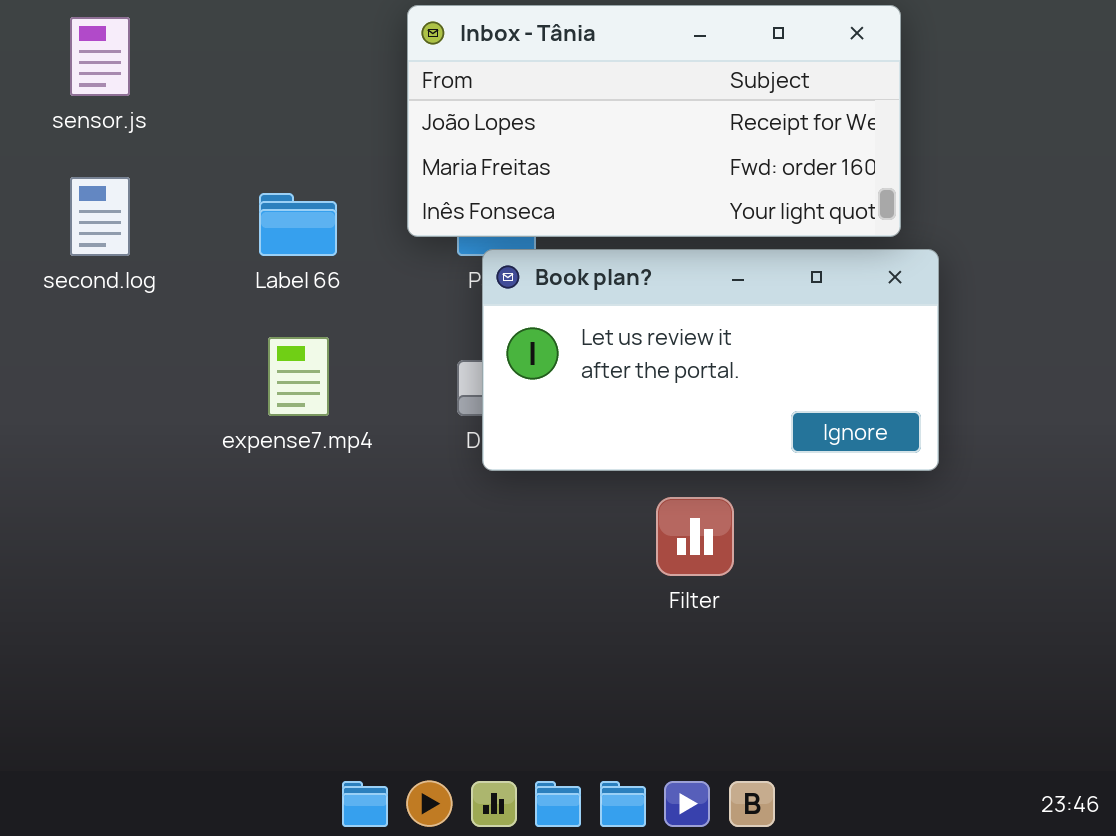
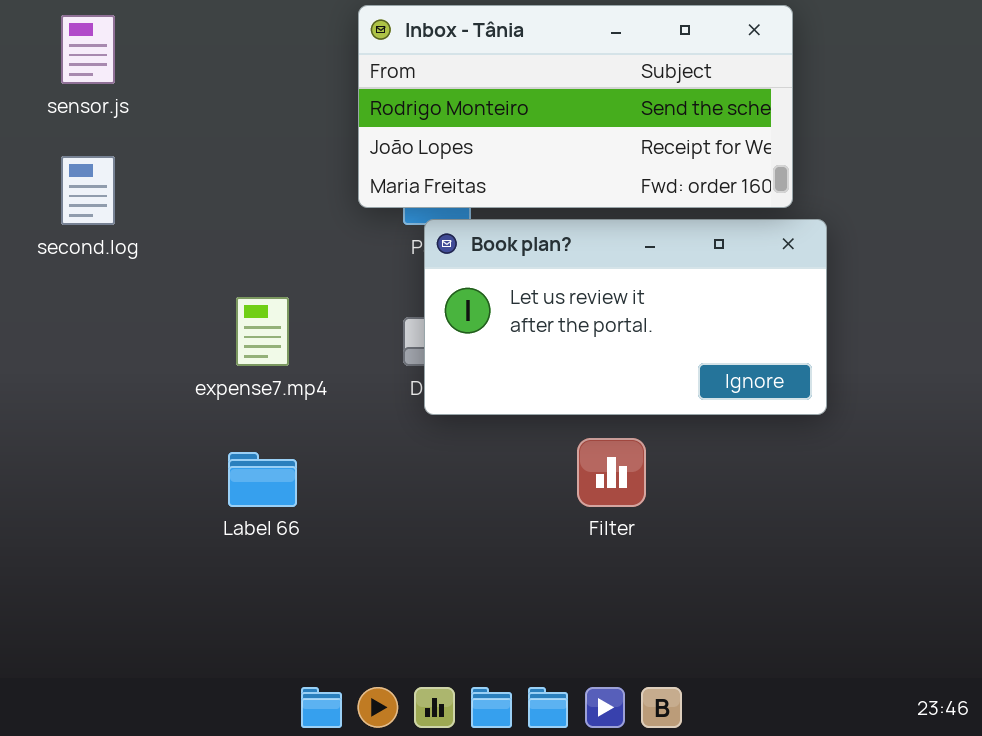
Inbox - Tânia: [407,5,901,237] -> [358,5,793,208], scrolled up 1 row
Label 66: [259,193,337,256] -> [228,452,297,507], moved

